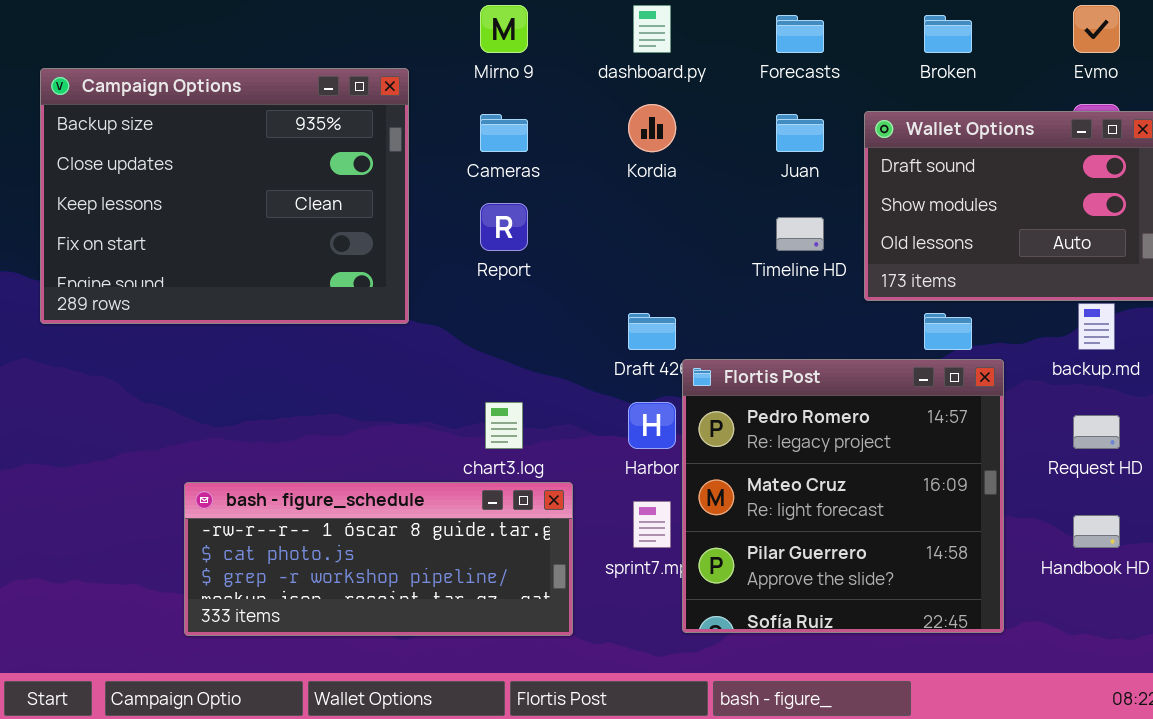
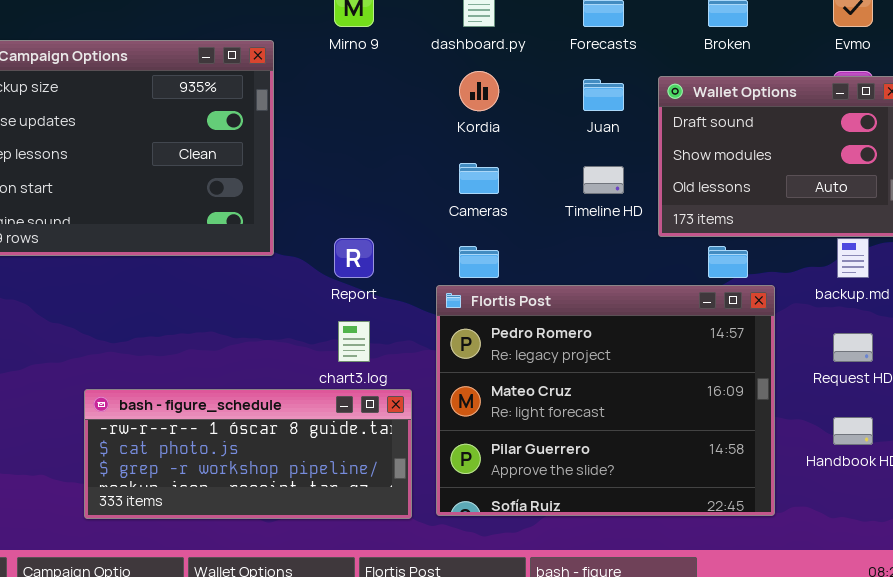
Cameras: [480,114,528,152] -> [459,163,499,194], moved
Report: [480,203,528,251] -> [334,238,374,278], moved
Flortis Post: [682,359,1004,633] -> [436,285,775,516], resized

